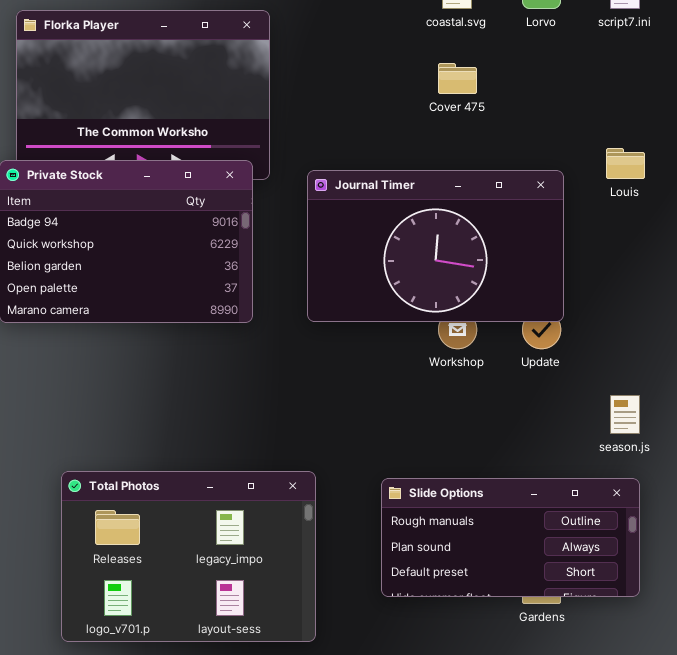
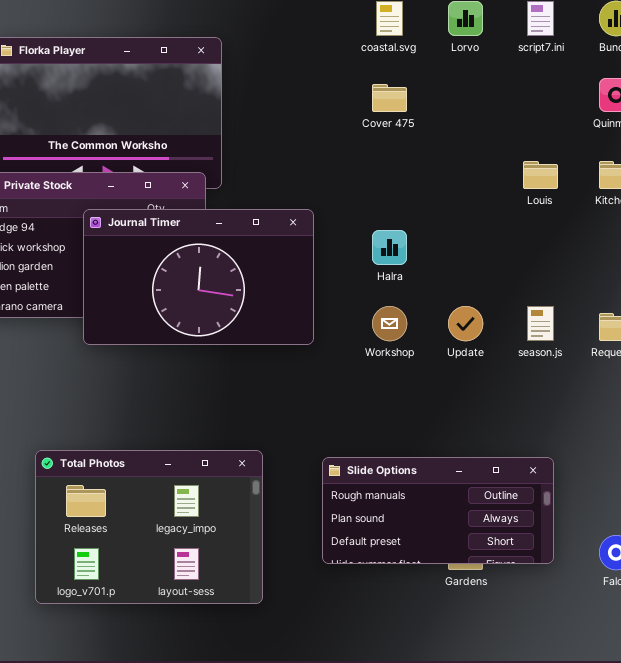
Journal Timer: [307,170,564,322] -> [83,209,314,345], moved
season.js: [610,395,640,434] -> [527,306,554,341], moved

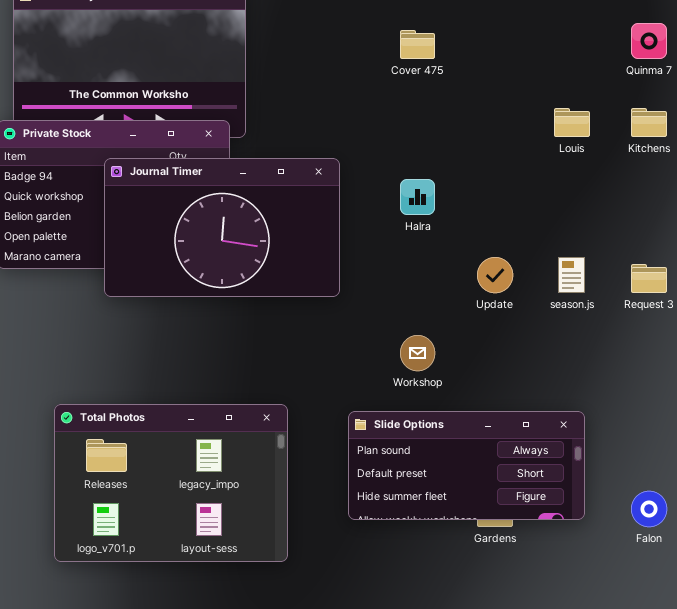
Workshop: [372,306,407,341] -> [400,335,435,371], moved
Slide Options: [322,457,554,564] -> [348,411,585,520], scrolled down 1 row

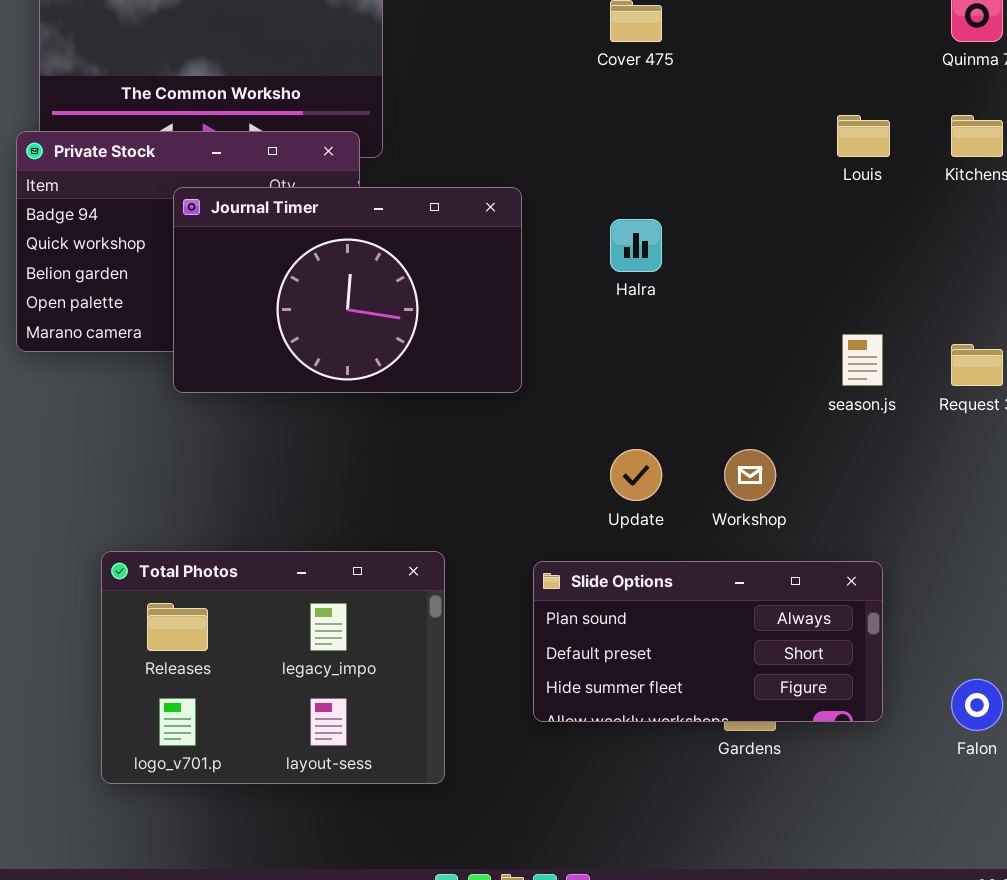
Update: [477,257,513,293] -> [610,449,662,501], moved
Workshop: [400,335,435,371] -> [724,449,776,501], moved

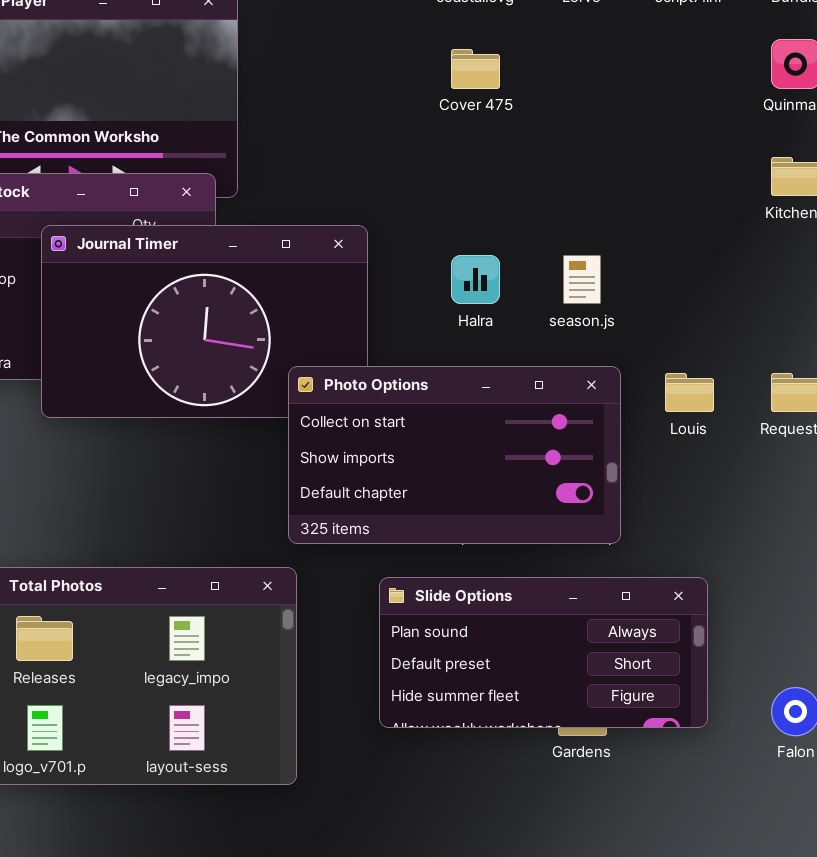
Louis: [837,115,890,157] -> [665,373,714,412], moved
season.js: [842,334,883,386] -> [563,255,601,304], moved
Photo Options: none -> [288,366,621,544], opened

